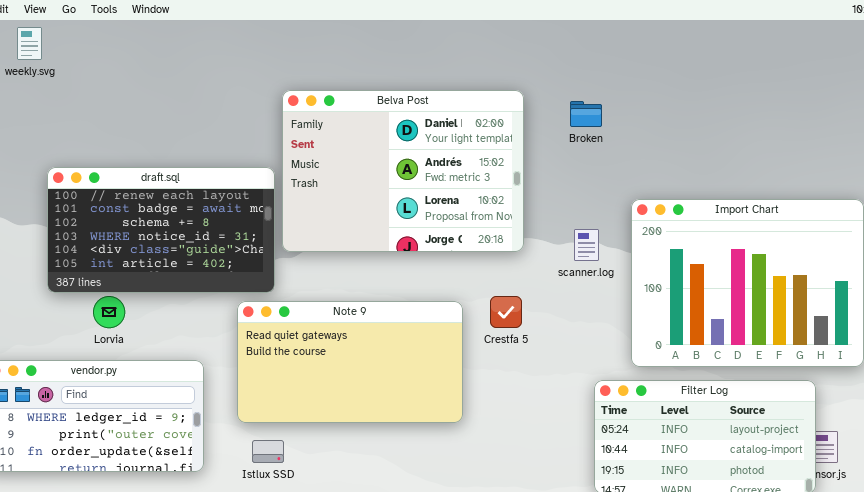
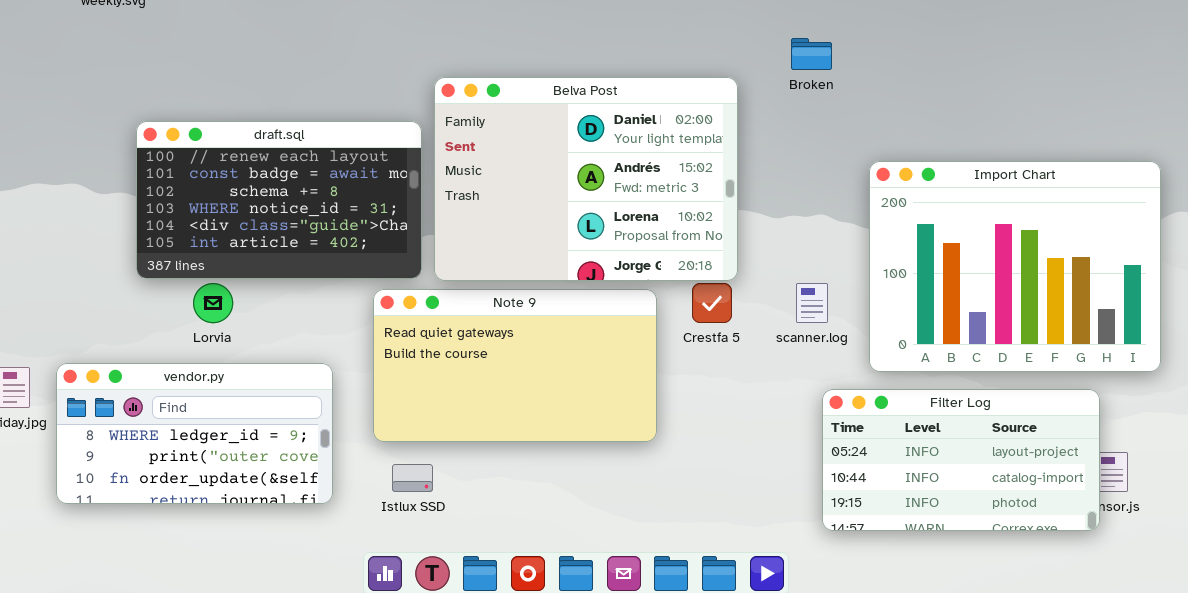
Belva Post: [282,90,524,252] -> [434,77,738,281], moved
scanner.log: [574,229,599,261] -> [796,283,828,323], moved

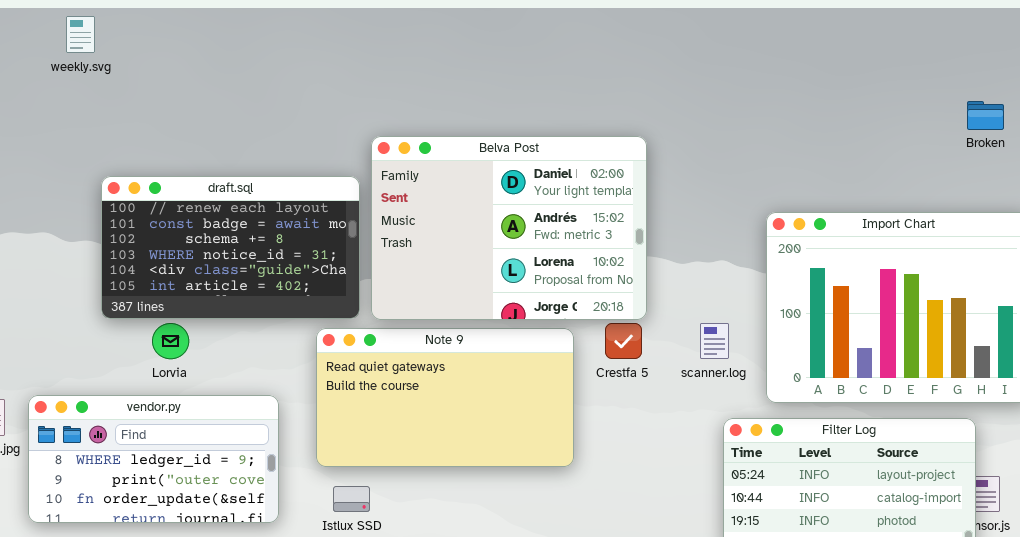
Broken: [791,38,832,70] -> [967,101,1004,130], moved

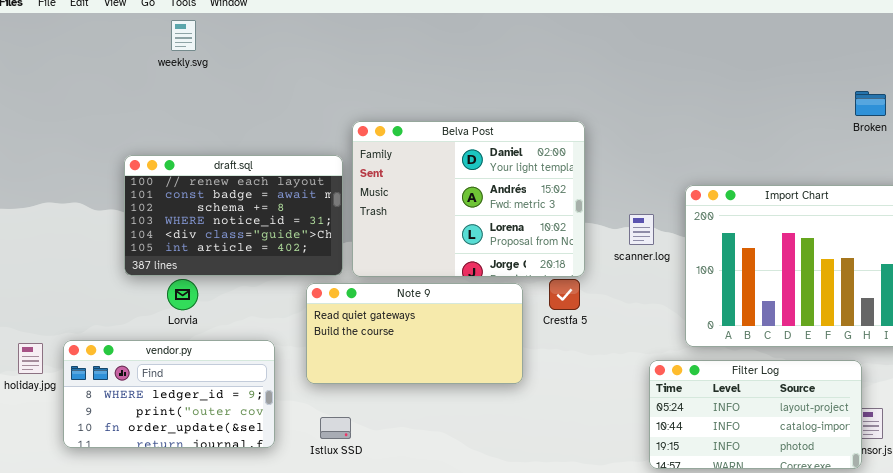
weekly.svg: [66,16,95,53] -> [171,20,196,51], moved
scanner.log: [700,323,729,359] -> [629,214,654,245], moved
Note 9: [316,328,574,467] -> [306,283,523,384], resized

